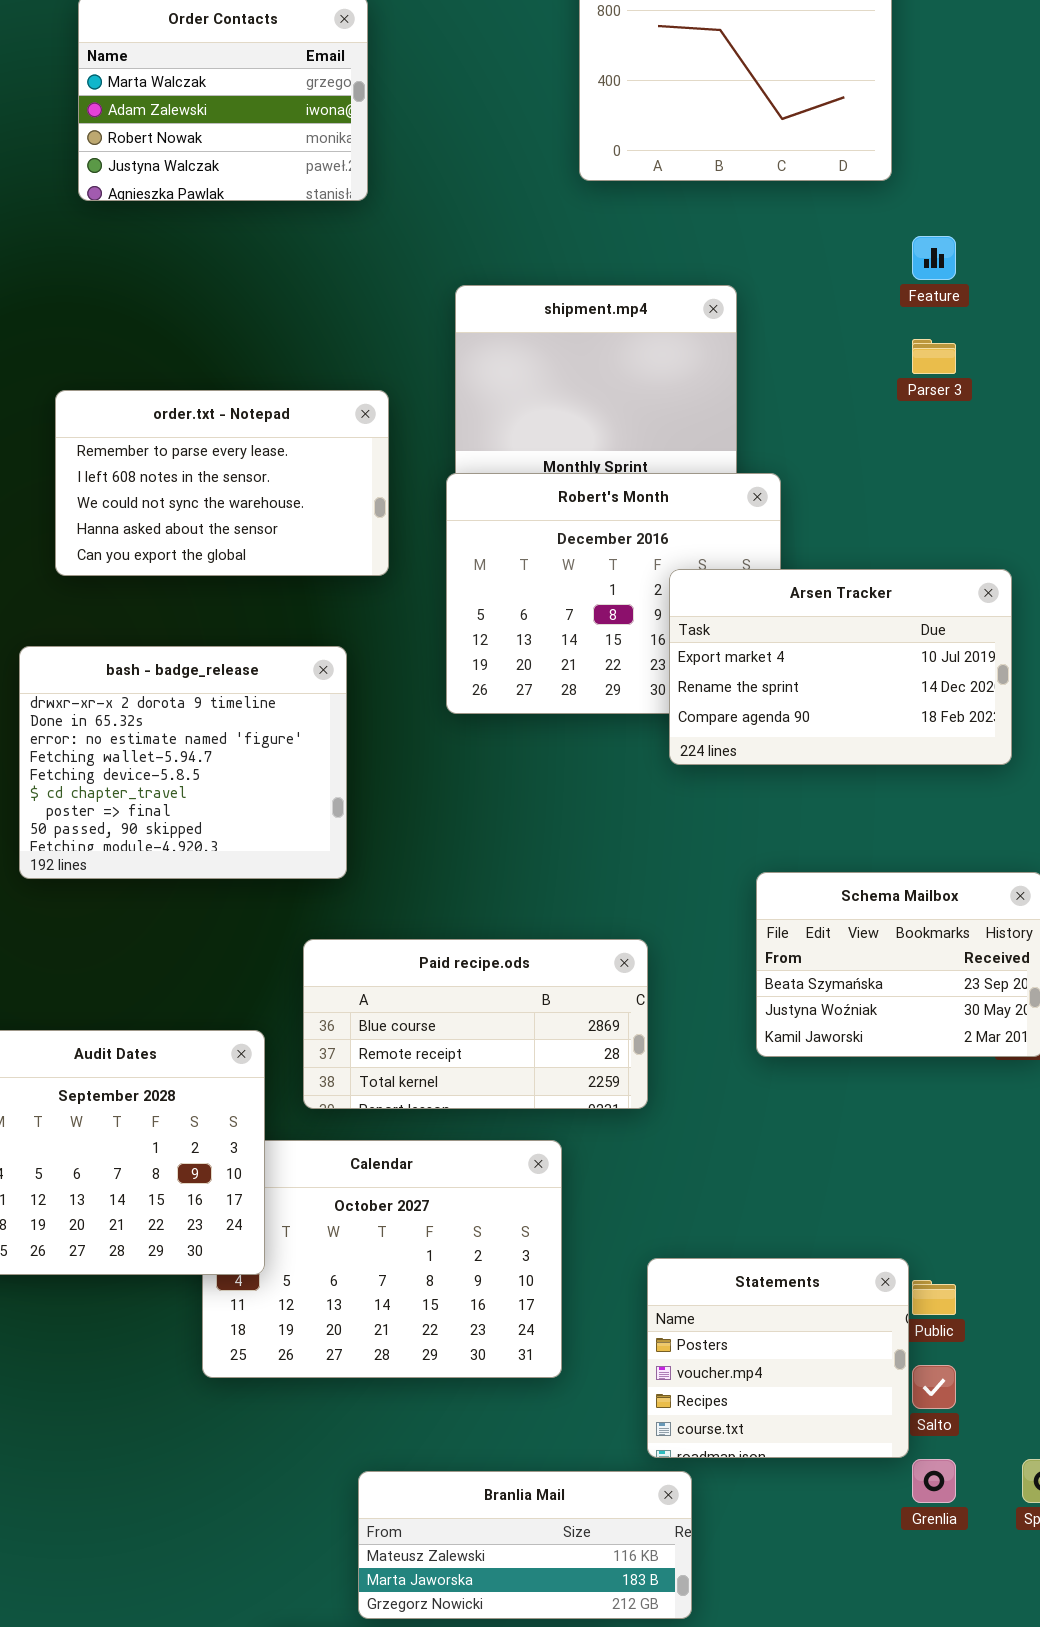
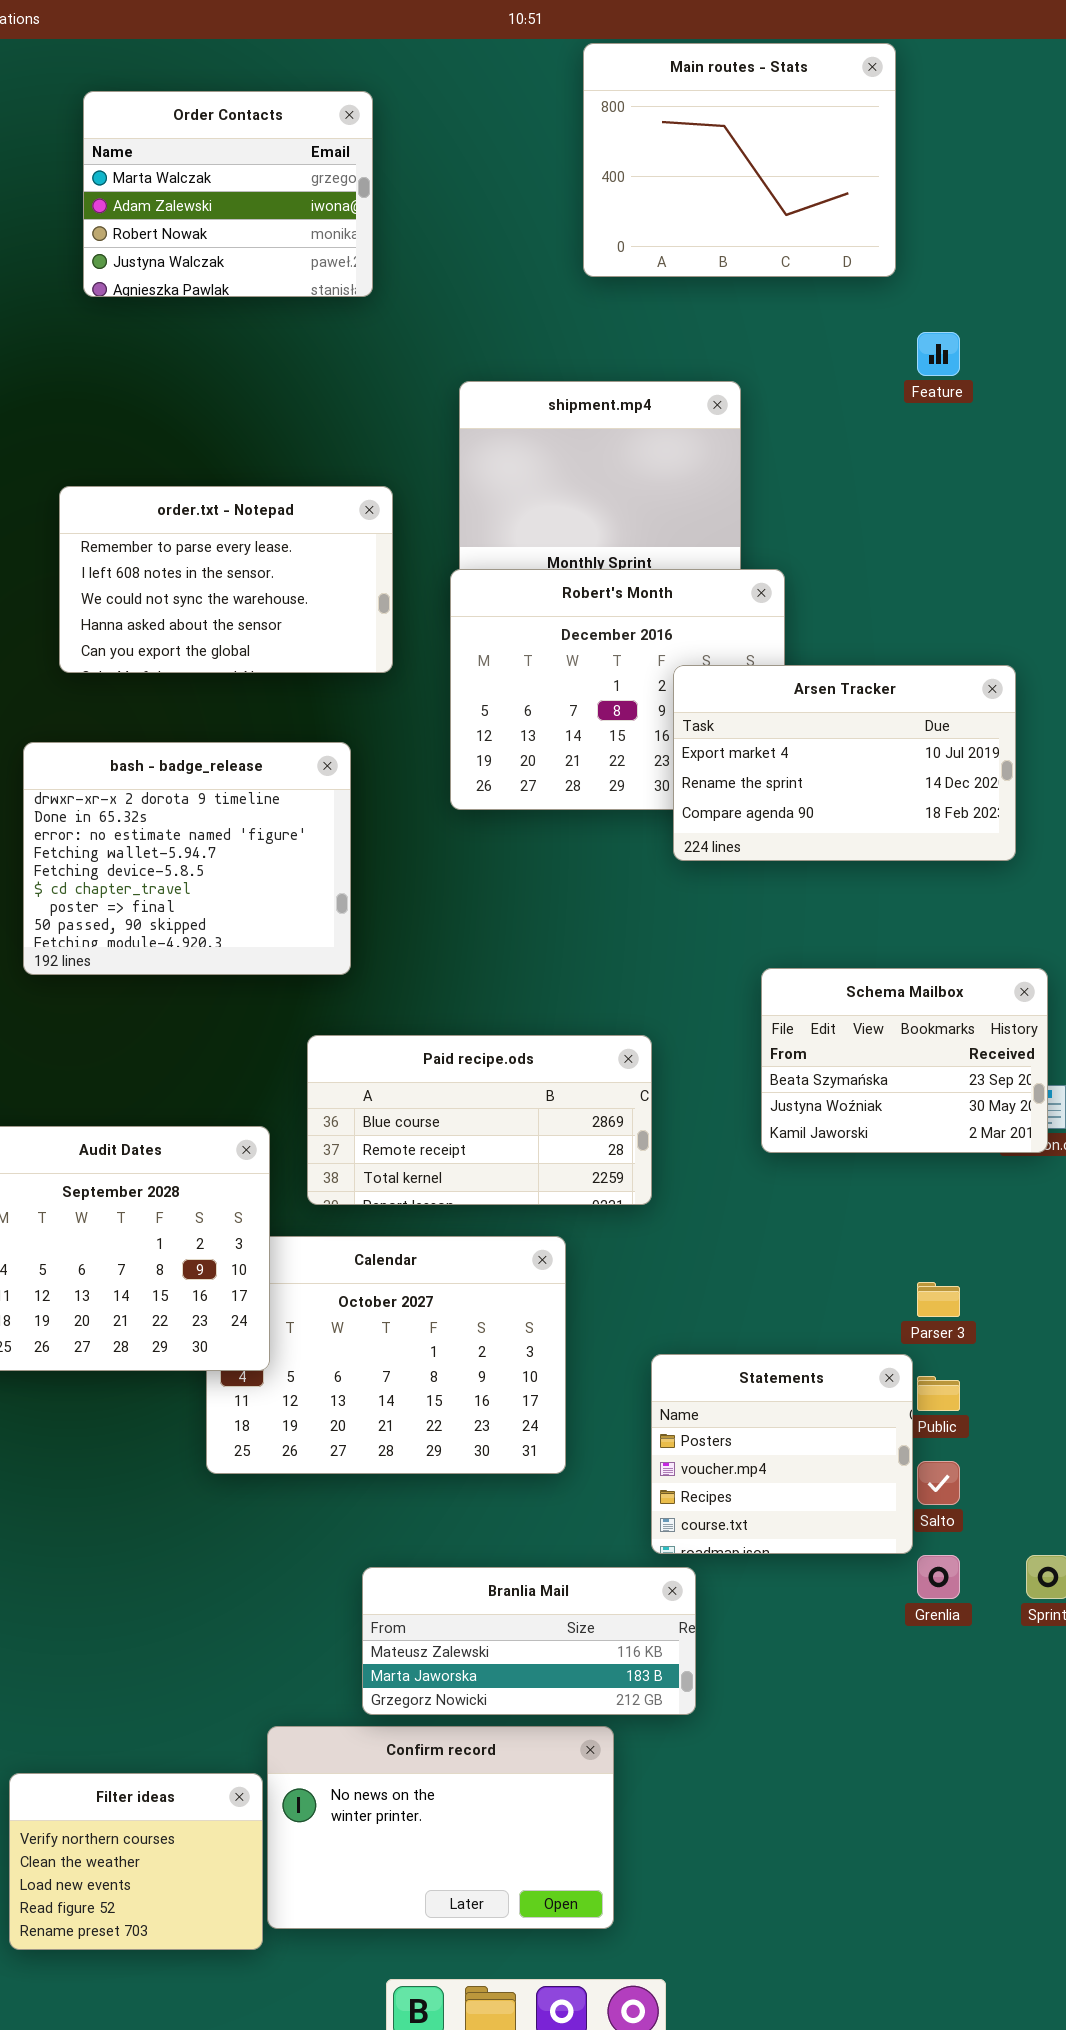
Parser 3: [912,339,956,374] -> [917,1282,960,1317], moved

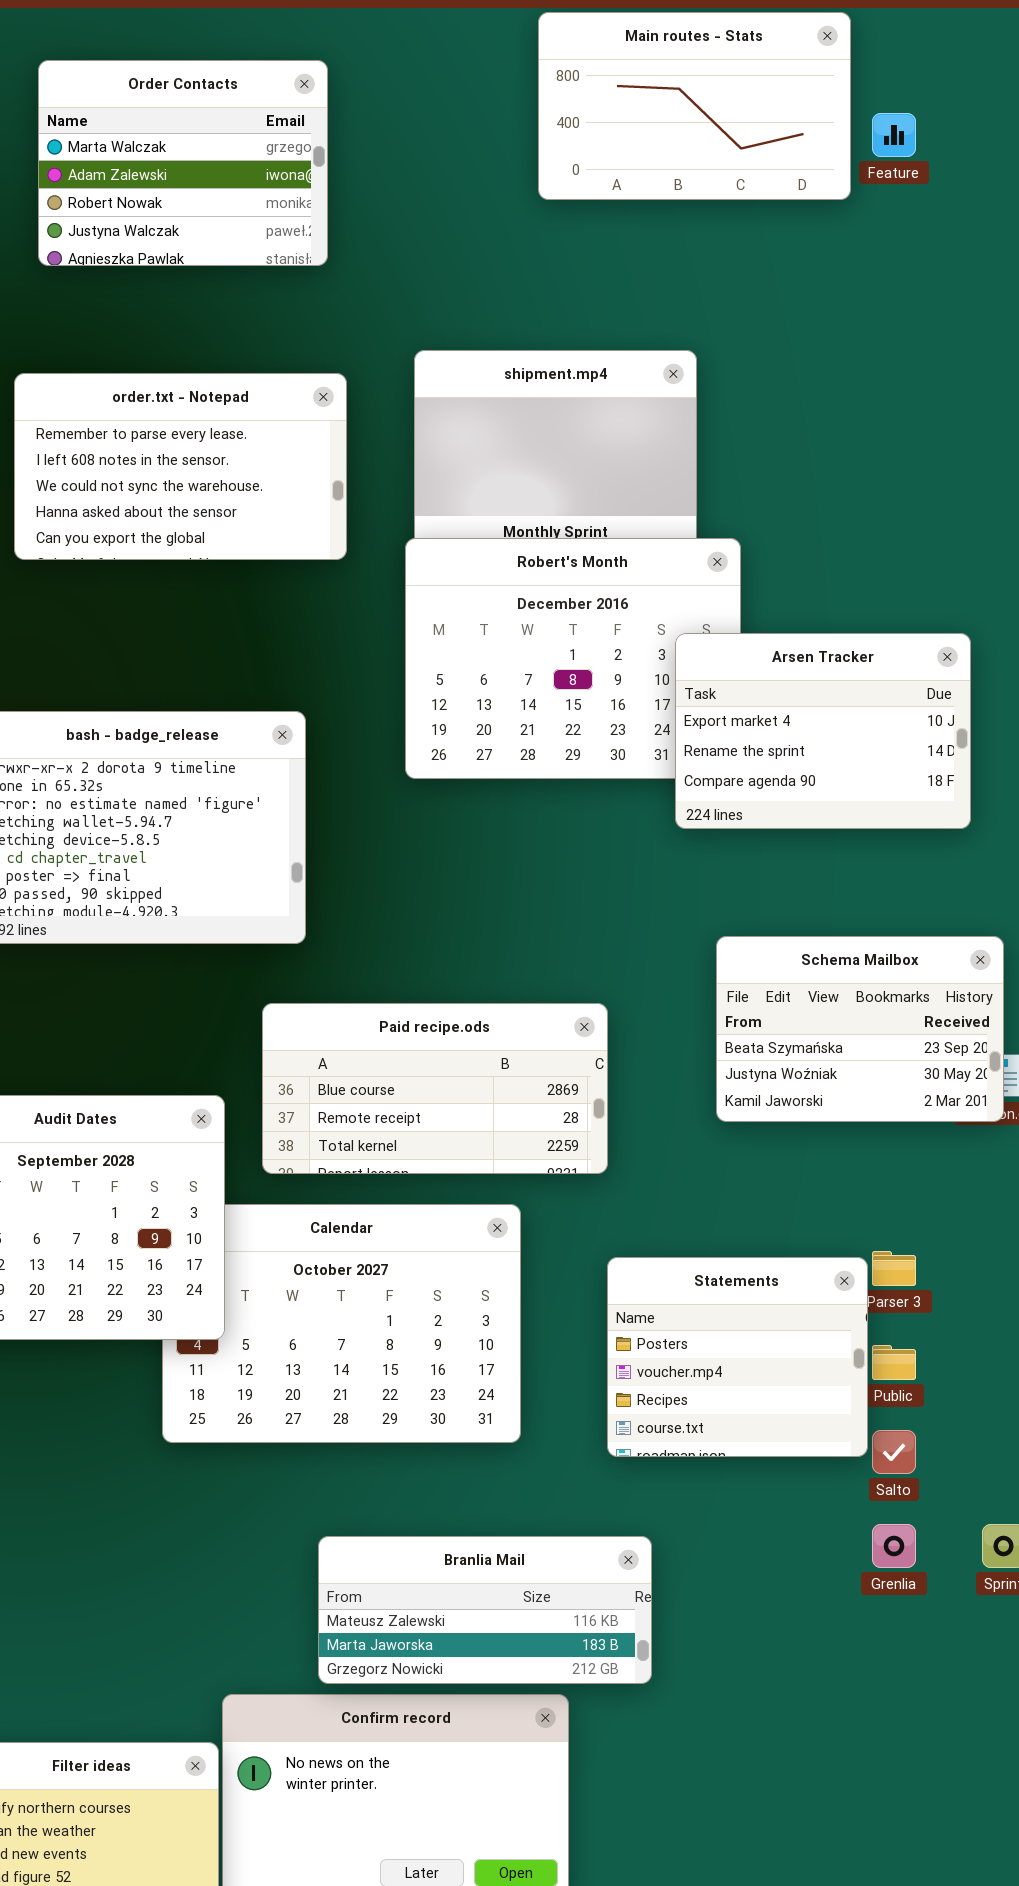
Main routes - Stats: [583,43,896,277] -> [538,12,851,200], resized
Feature: [917,332,960,376] -> [872,113,916,157], moved
order.txt - Notepad: [59,486,393,673] -> [14,373,347,560], moved
Arsen Tracker: [673,665,1016,861] -> [675,633,971,829], resized
Statements: [651,1354,913,1554] -> [607,1257,868,1457], moved

